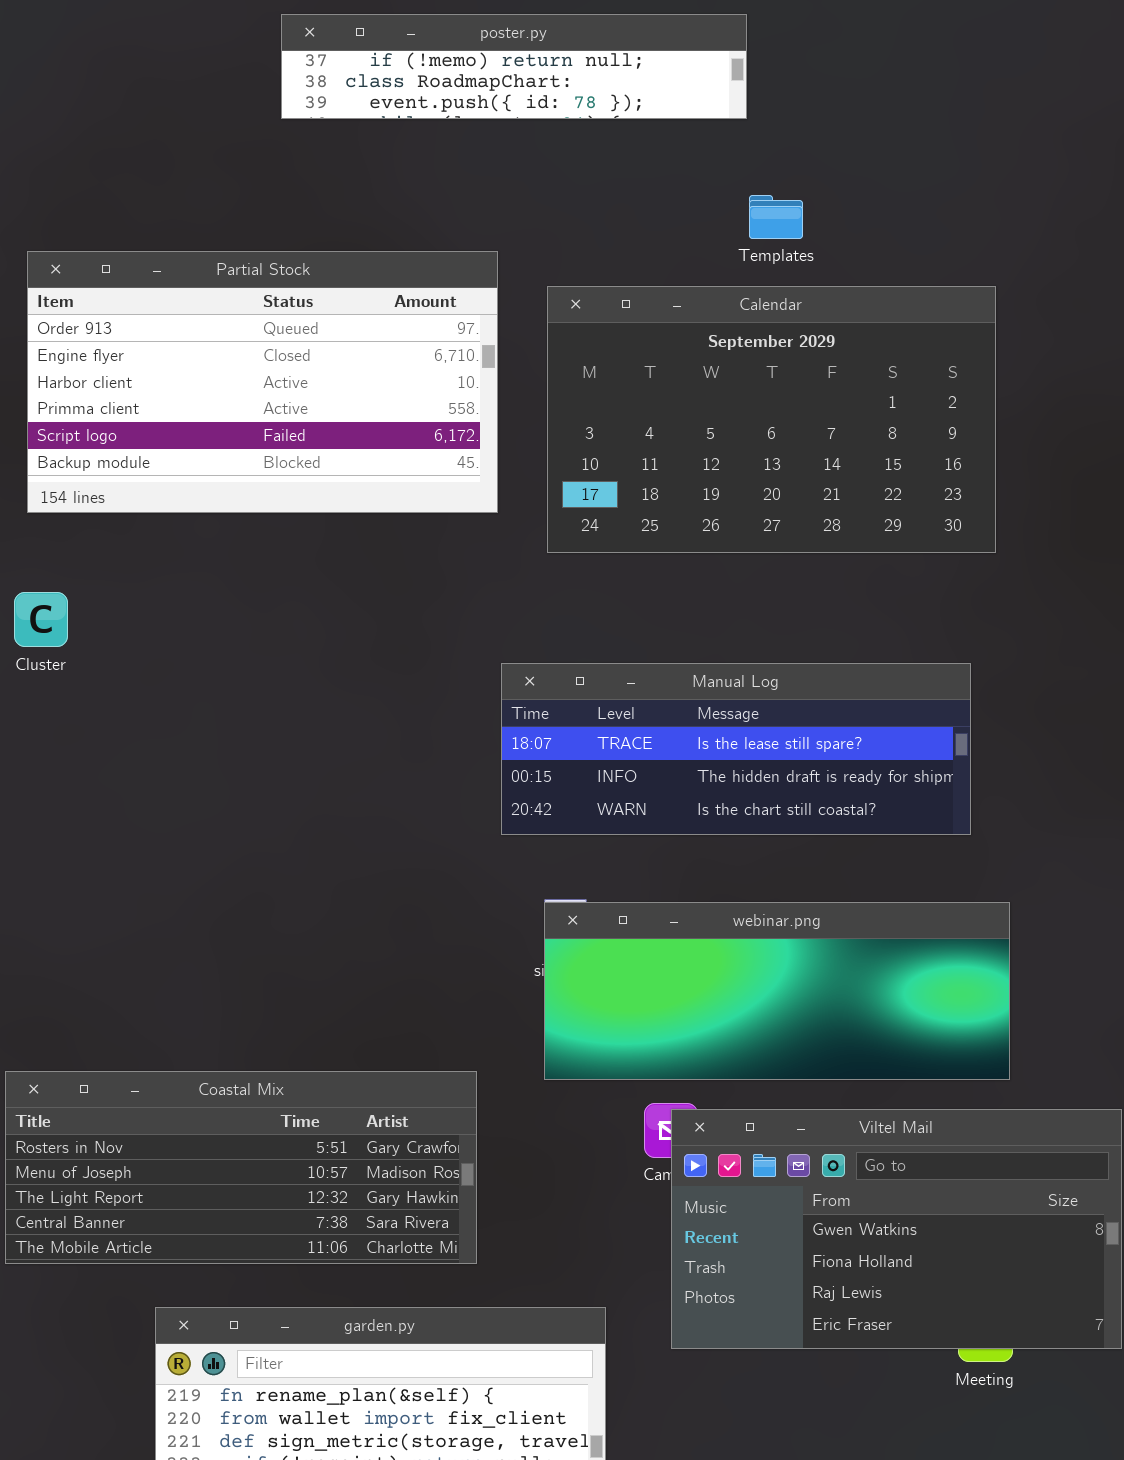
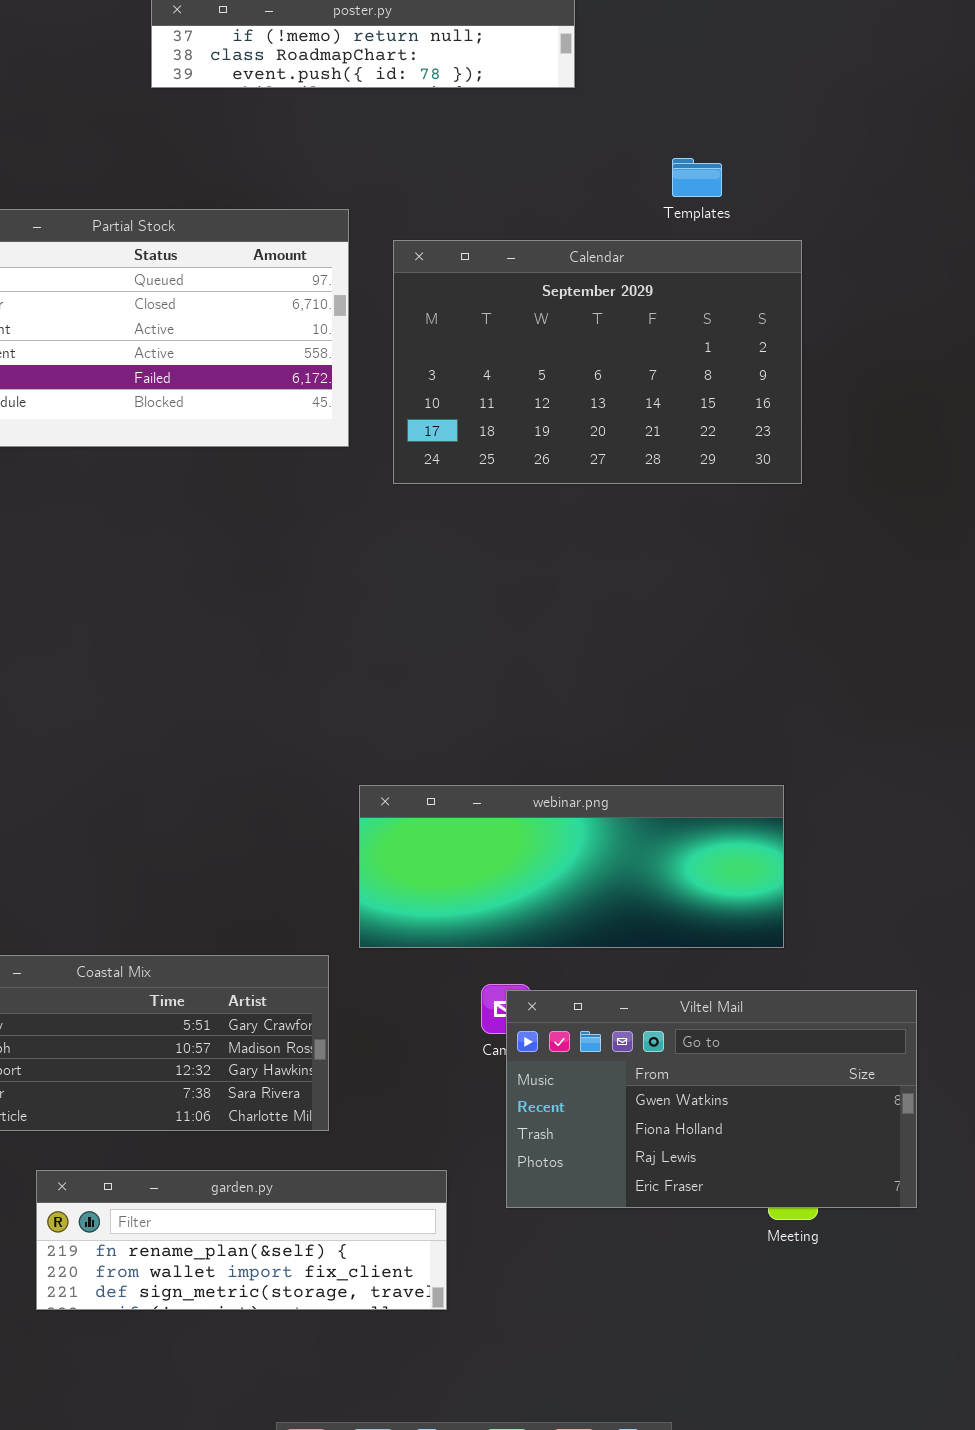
Templates: [749,195,803,239] -> [672,158,722,197], moved
Manual Log: [501,663,971,835] -> none, closed
webinar.png: [544,902,1010,1080] -> [359,785,784,948], moved

